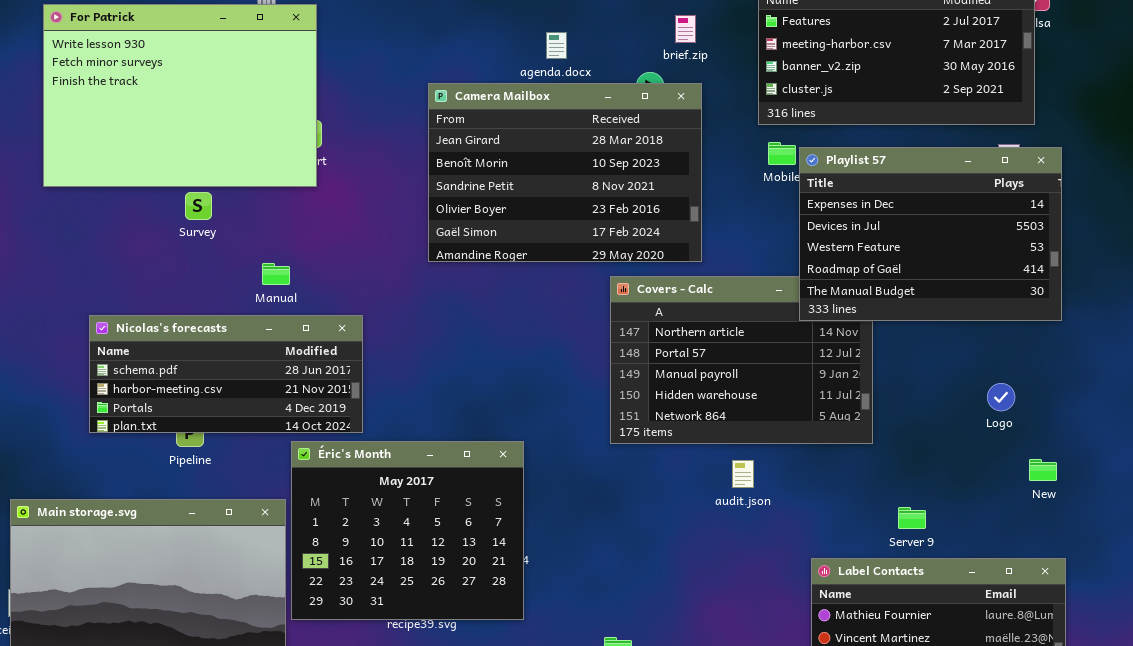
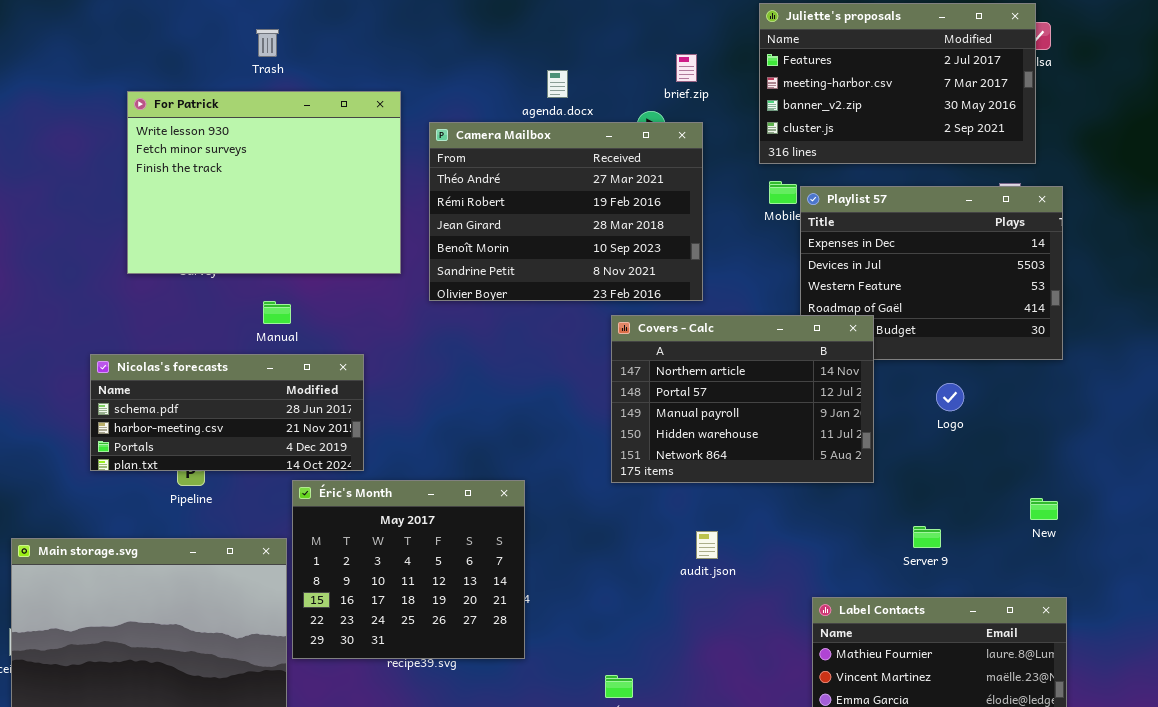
For Patrick: [43,4,317,187] -> [127,91,401,274], moved
Camera Mailbox: [428,83,702,262] -> [429,122,703,301], scrolled up 2 rows
Covers - Calc: [610,276,873,444] -> [611,315,874,483], raised
Logo: [987,383,1015,411] -> [936,383,964,411], moved
audit.json: [732,460,754,488] -> [696,531,718,559], moved
Server 9: [898,507,926,529] -> [913,526,941,548], moved

